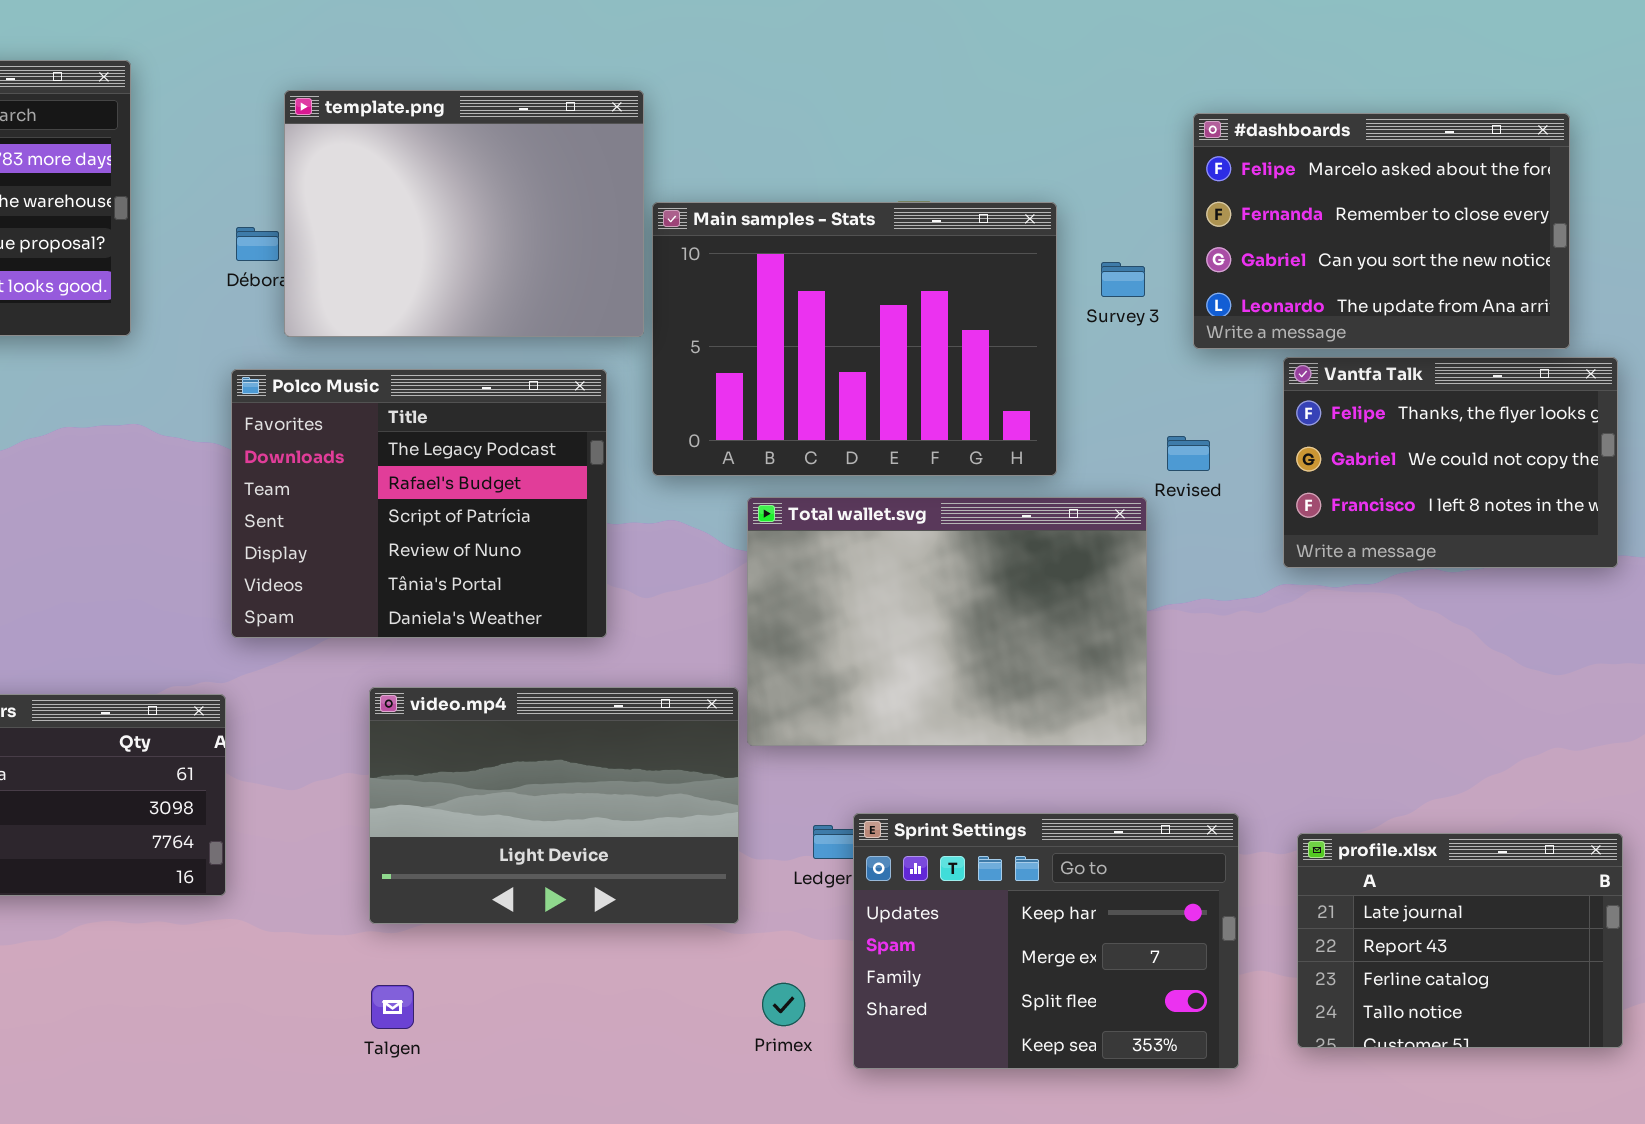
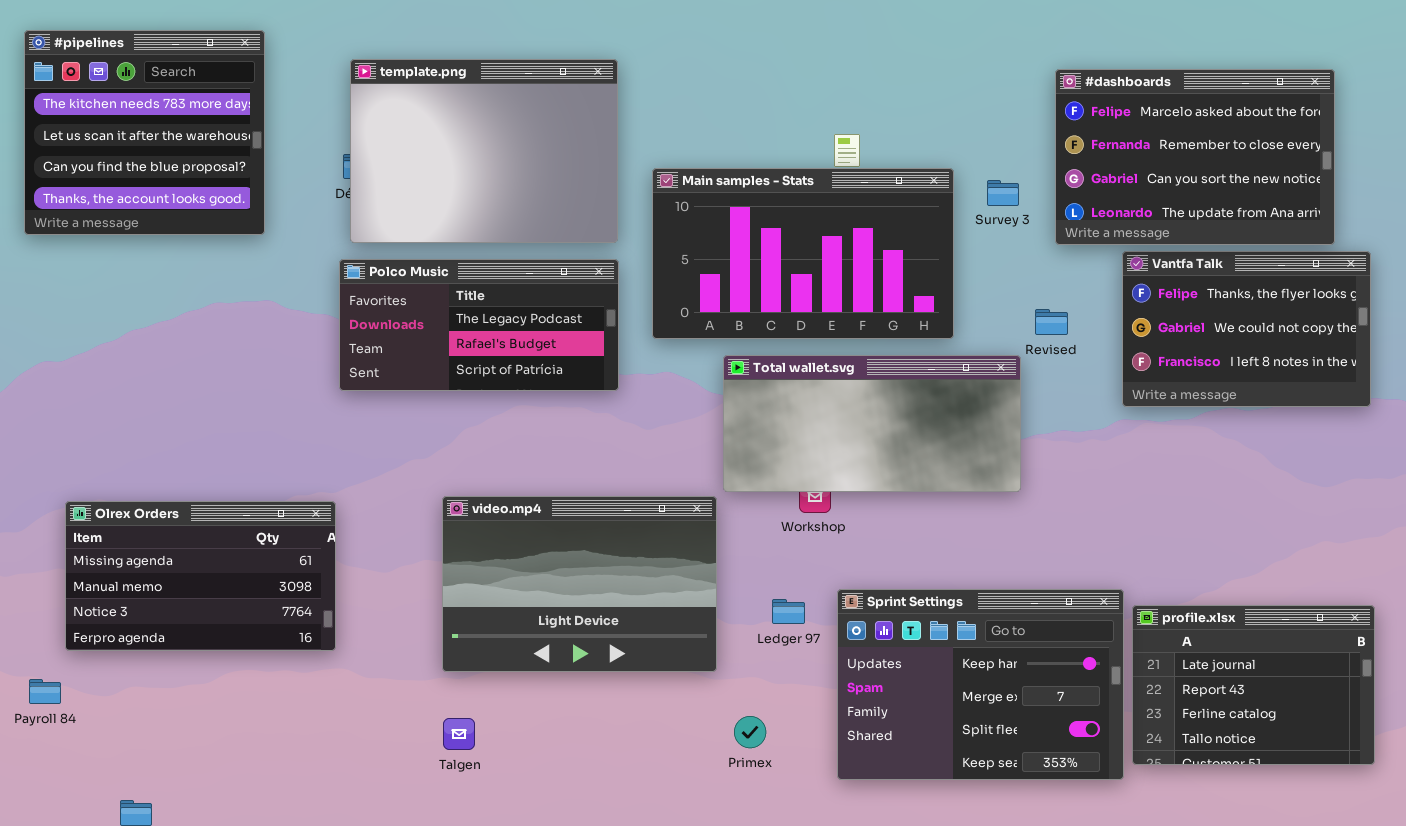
template.png: [284,90,644,337] -> [350,59,618,243], moved
Main samples - Stats: [652,202,1057,476] -> [652,168,954,339], resized
Polco Music: [231,369,607,638] -> [339,259,619,391], resized
Total wallet.svg: [747,497,1147,746] -> [723,355,1021,492], resized
Sprint Settings: [853,813,1239,1069] -> [837,589,1124,780], moved

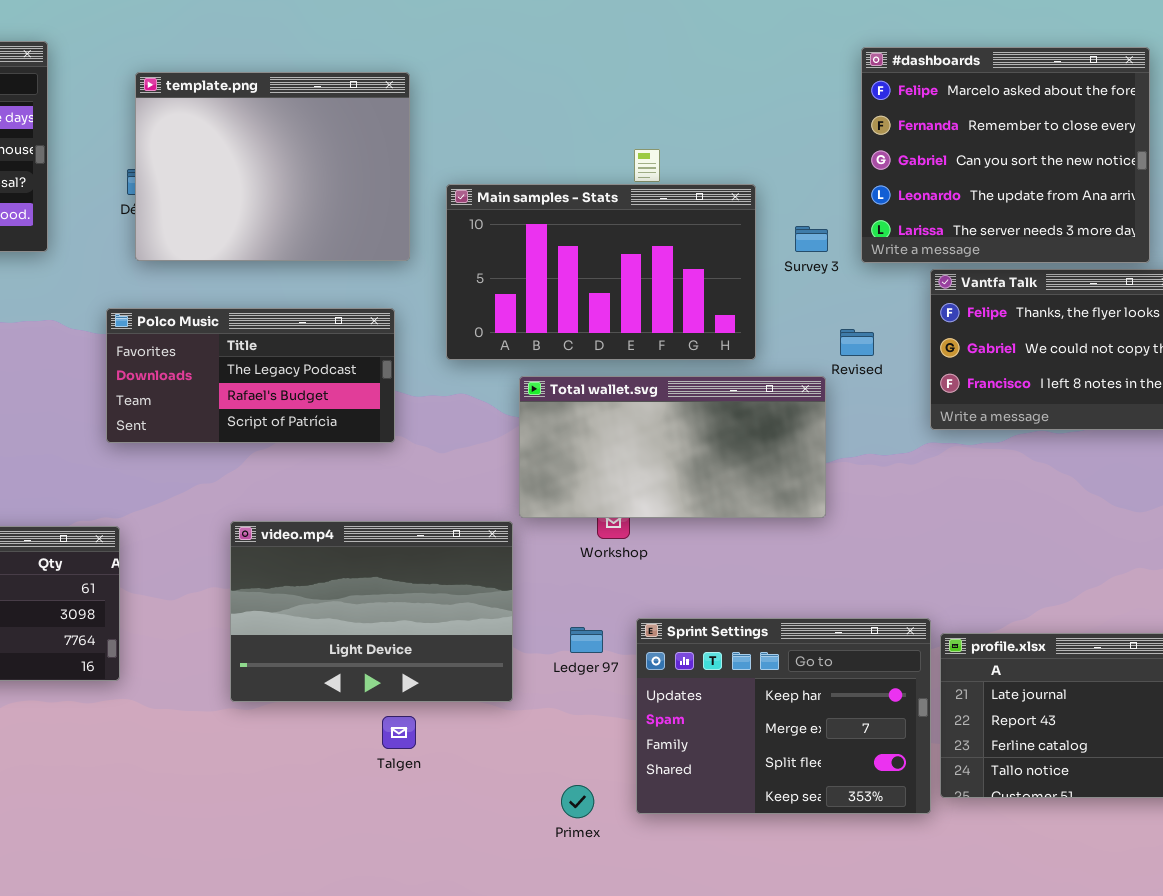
#dashboards: [1055,69,1335,245] -> [861,47,1150,263], resized
Survey 3: [987,180,1019,206] -> [795,226,828,252], moved
Polco Music: [339,259,619,391] -> [106,308,395,443], moved
Primex: [734,716,766,748] -> [561,785,594,818], moved
Talgen: [443,718,475,750] -> [382,716,416,749], moved

